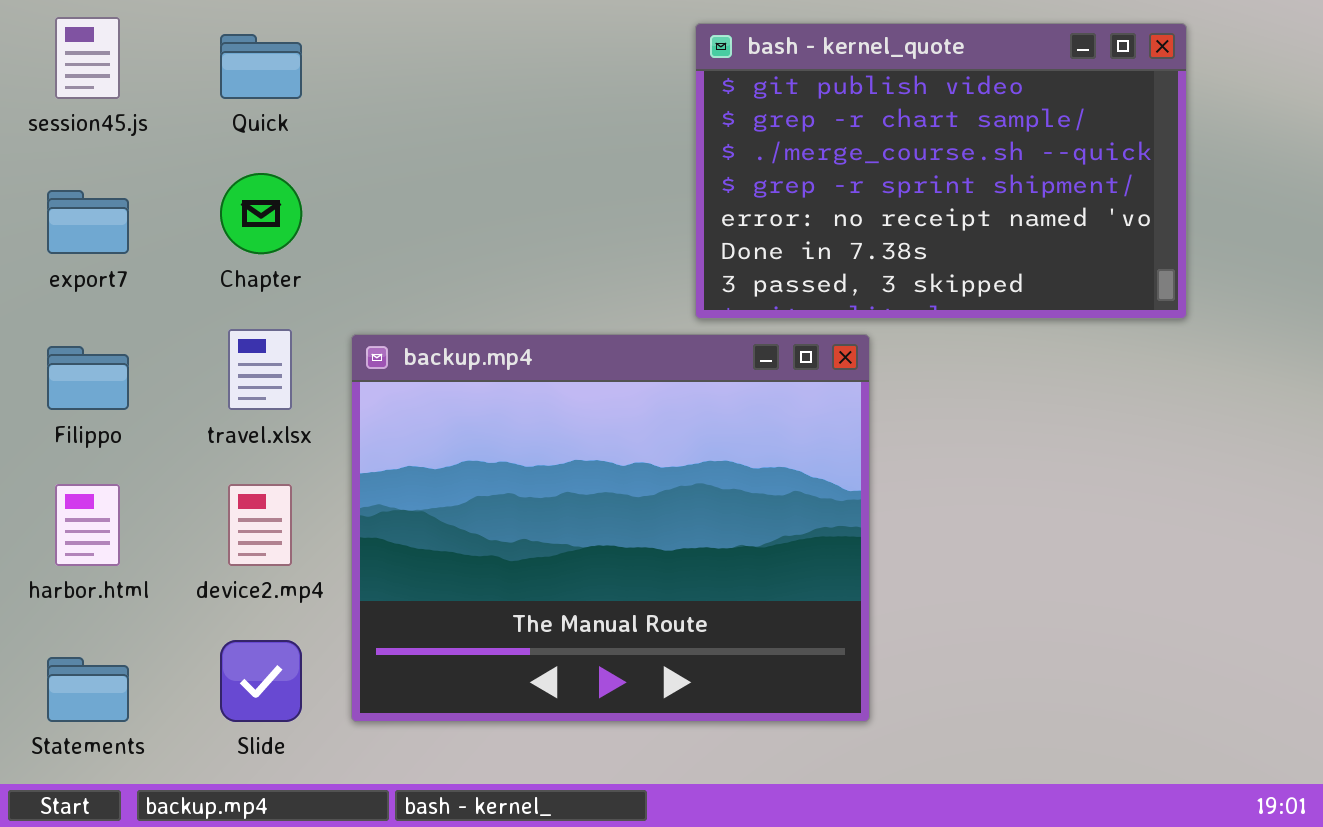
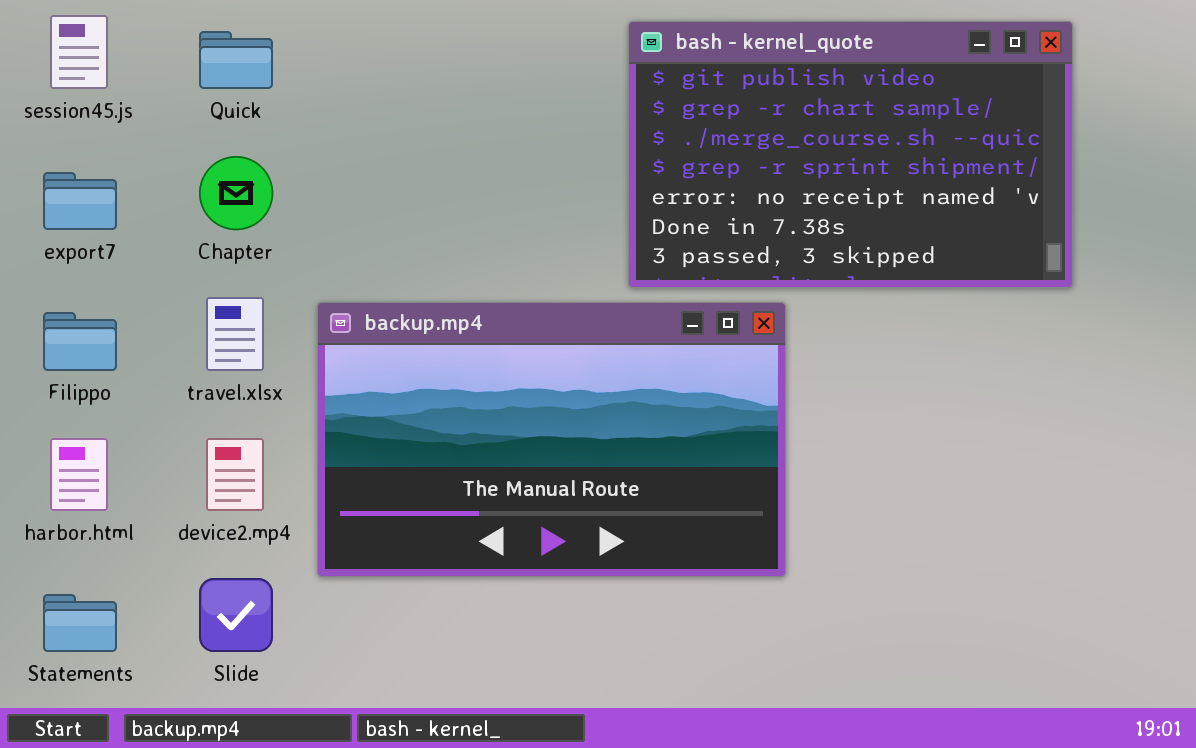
backup.mp4: [351,334,870,722] -> [317,302,786,577], resized

